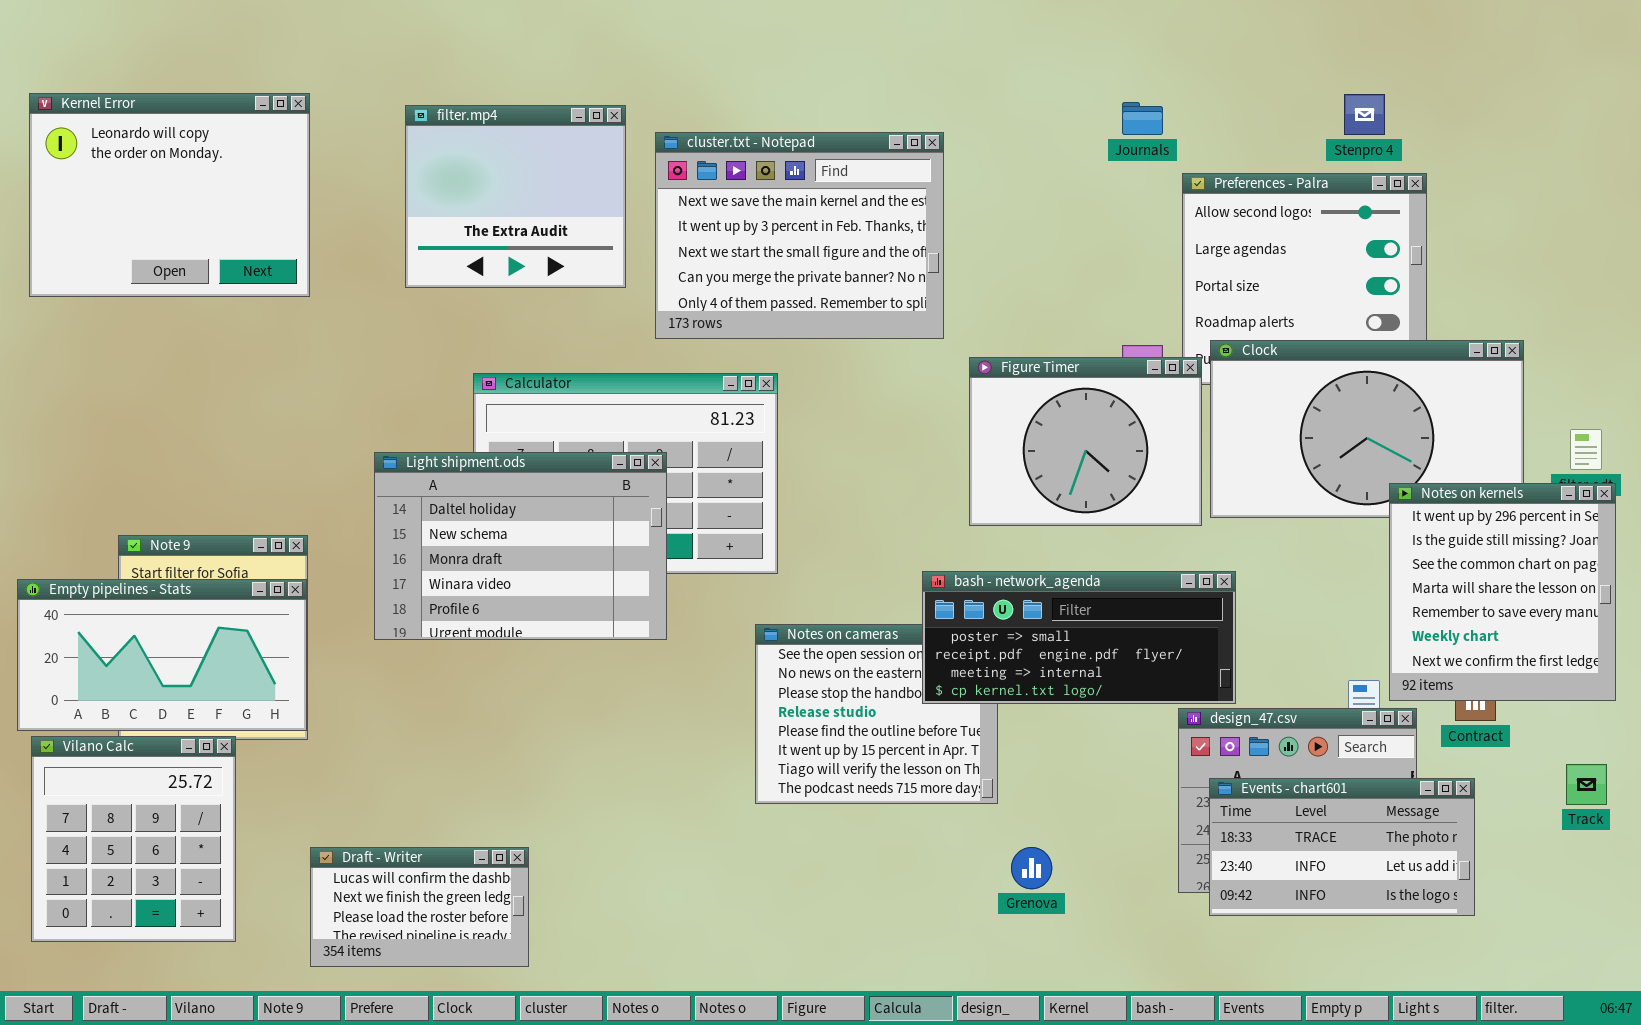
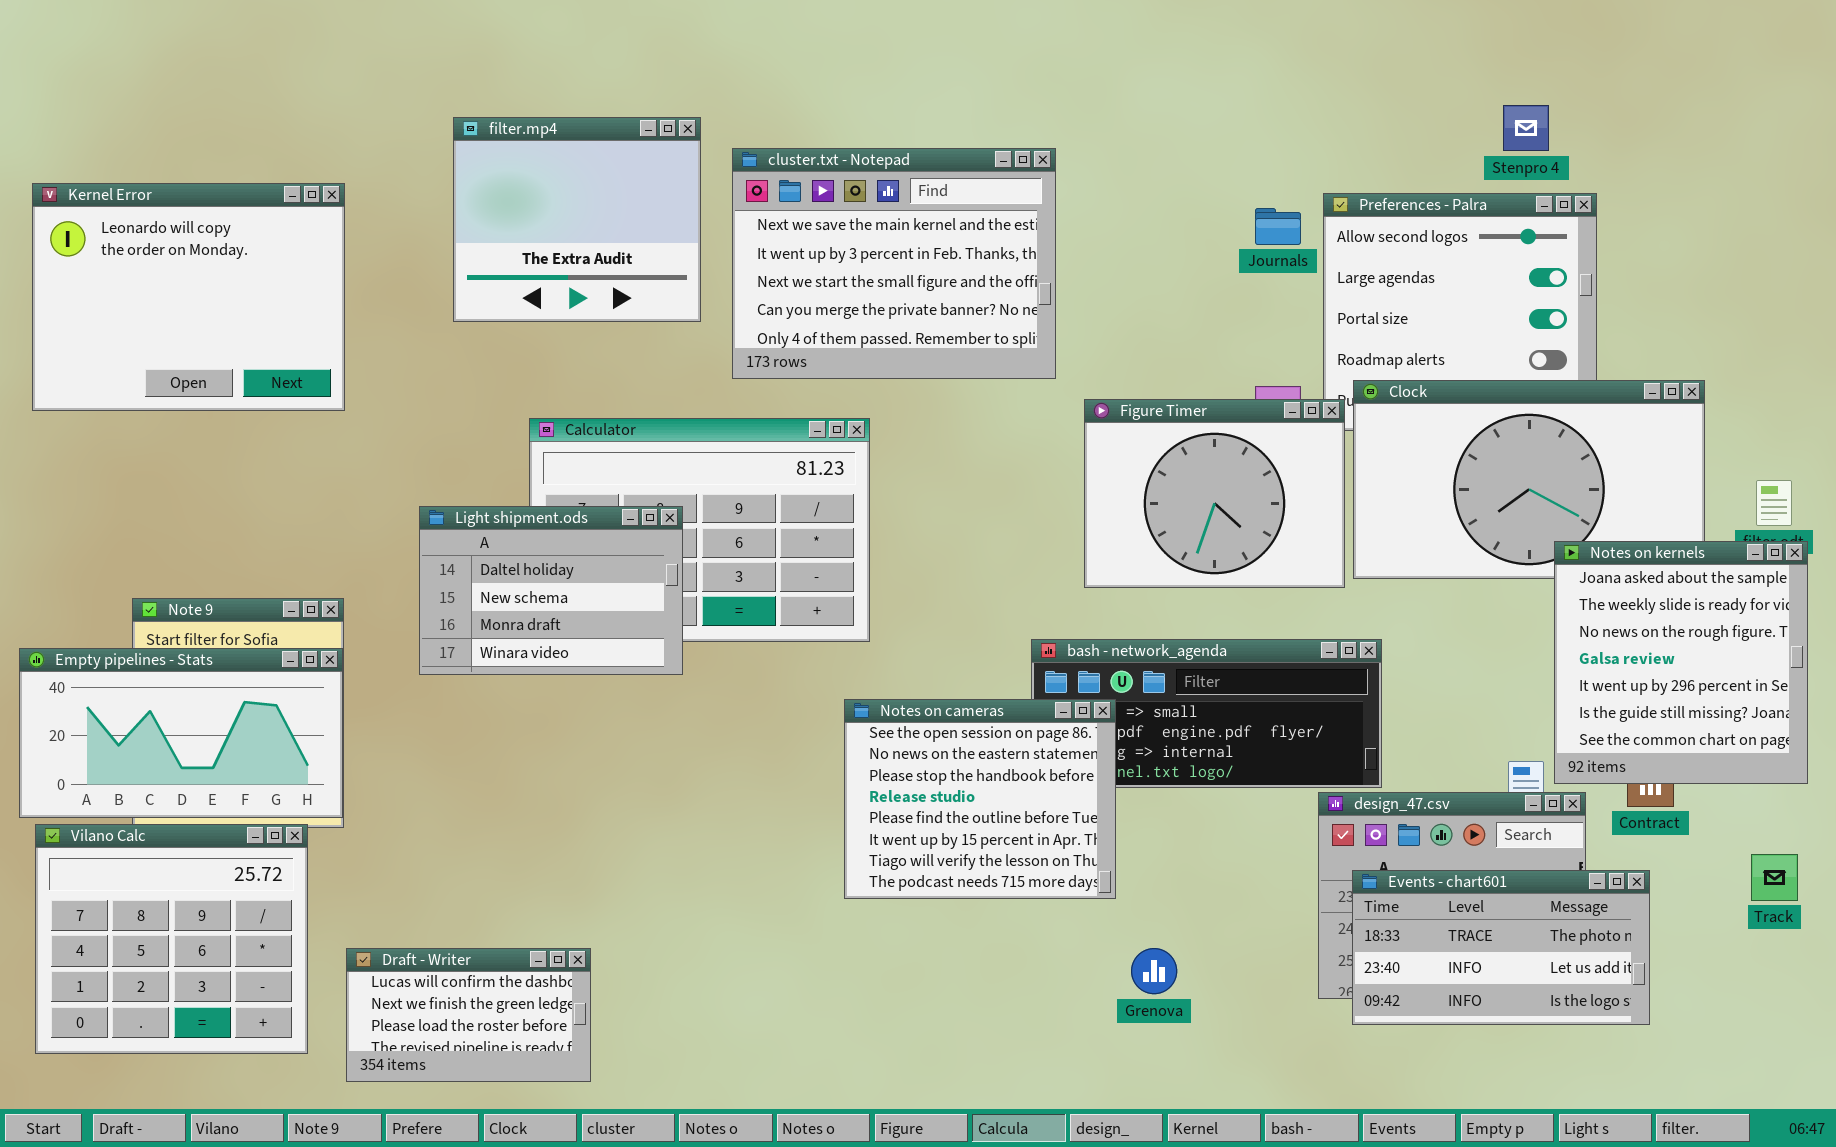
Kernel Error: [29,93,310,297] -> [32,183,345,411], moved
Journals: [1122,102,1163,135] -> [1255,208,1301,245], moved
Light shipment.ods: [374,452,667,640] -> [419,506,683,675], resized
Notes on kernels: [1389,483,1616,701] -> [1554,541,1808,784], scrolled up 4 rows
Notes on cameras: [755,624,998,804] -> [844,699,1116,899], raised
Vilano Calc: [31,736,236,942] -> [35,824,308,1054], resized

